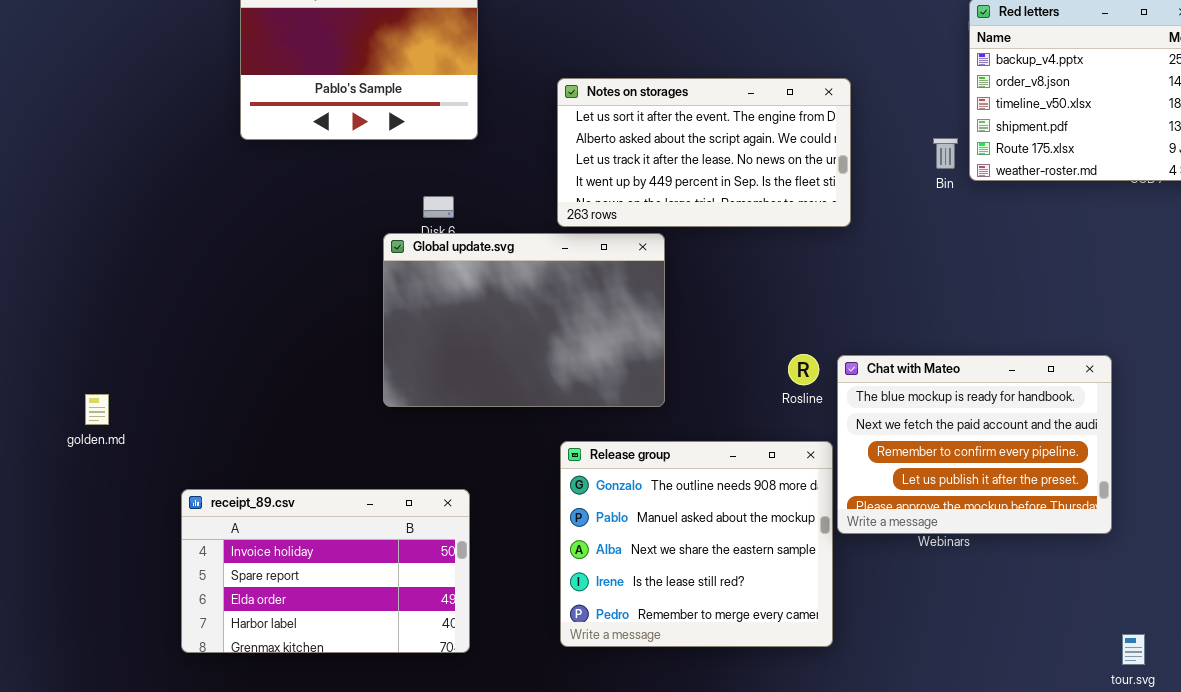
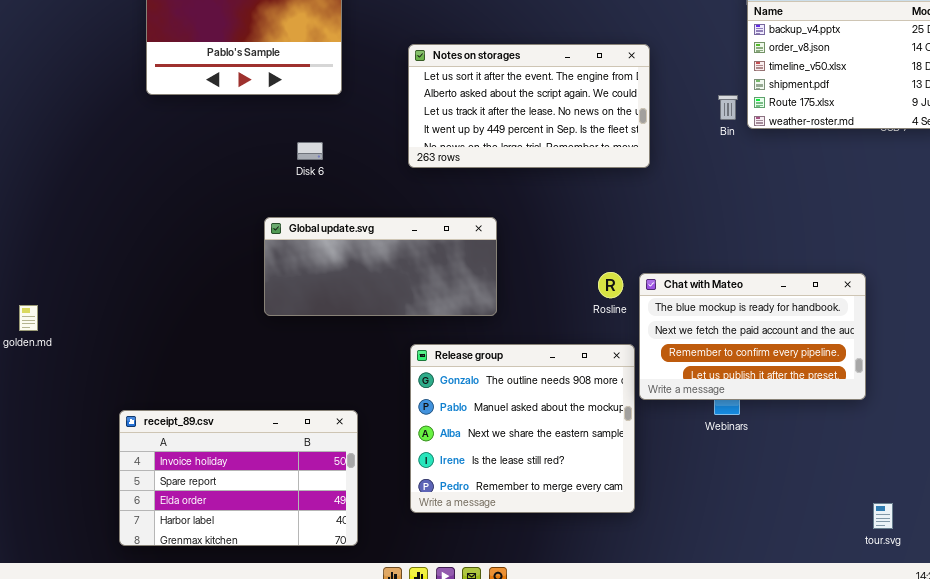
Global update.svg: [383,233,665,407] -> [264,217,497,316], resized
Chat with Mateo: [837,355,1112,534] -> [639,273,866,400], resized
receipt_89.csv: [181,489,470,653] -> [119,410,358,546], moved

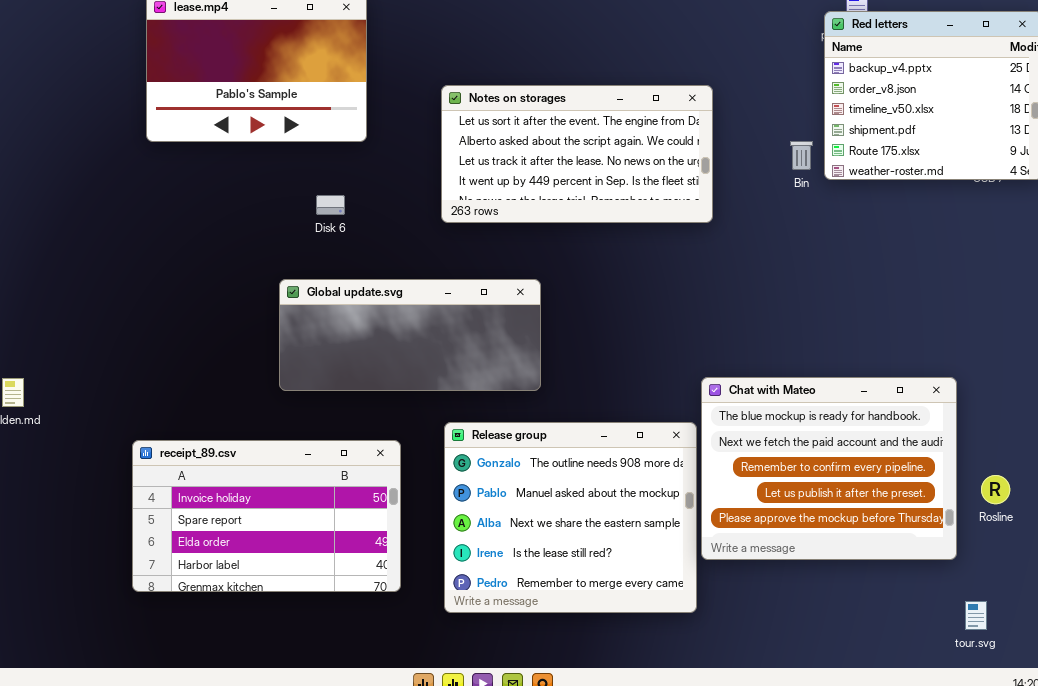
Rosline: [598,272,623,298] -> [981,475,1010,504], moved
Chat with Mateo: [639,273,866,400] -> [701,377,957,560], moved, resized
receipt_89.csv: [119,410,358,546] -> [132,440,401,592], moved

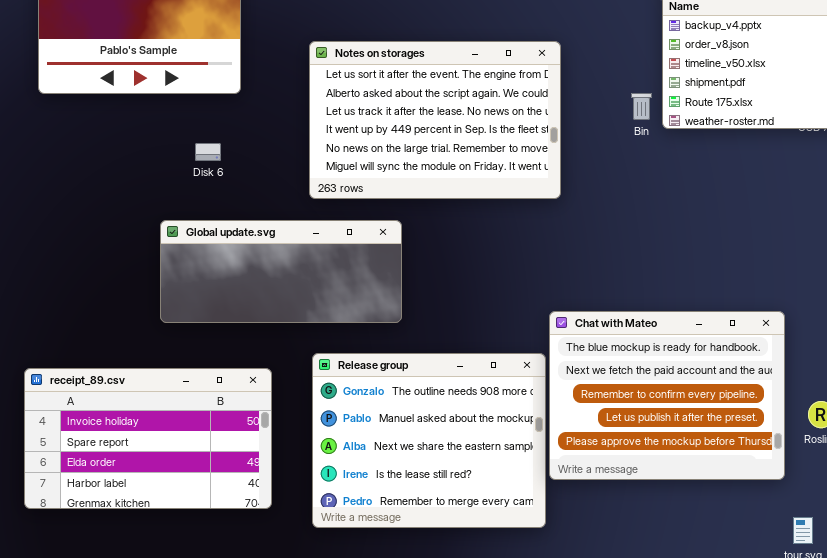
Notes on storages: [441,85,713,223] -> [309,41,561,199], resized

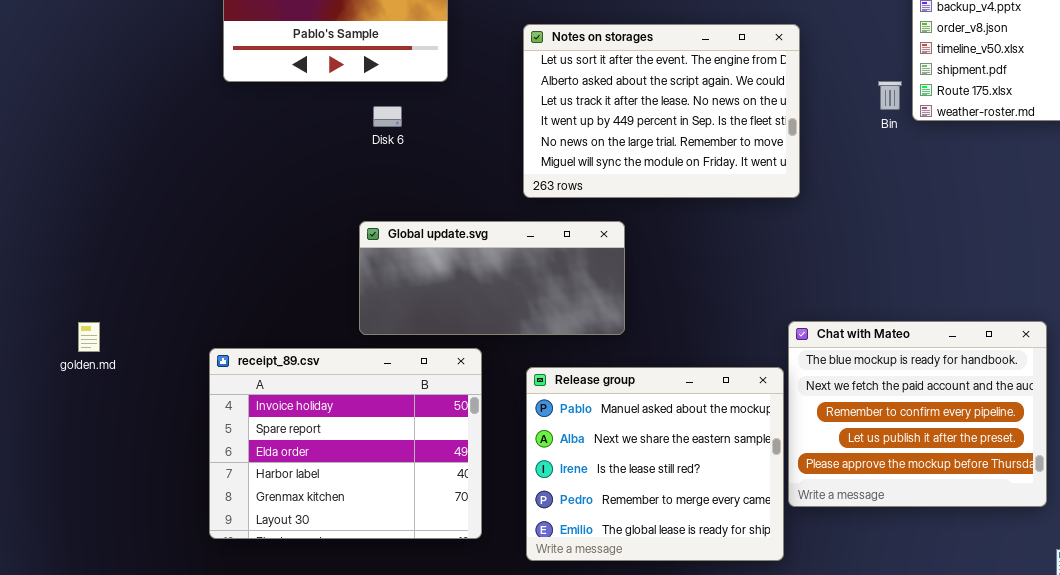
Disk 6: [195,143,221,161] -> [373,106,402,127], moved
Release group: [312,353,546,528] -> [526,367,784,561], scrolled down 1 row
receipt_89.csv: [24,368,272,509] -> [209,348,482,539], resized

